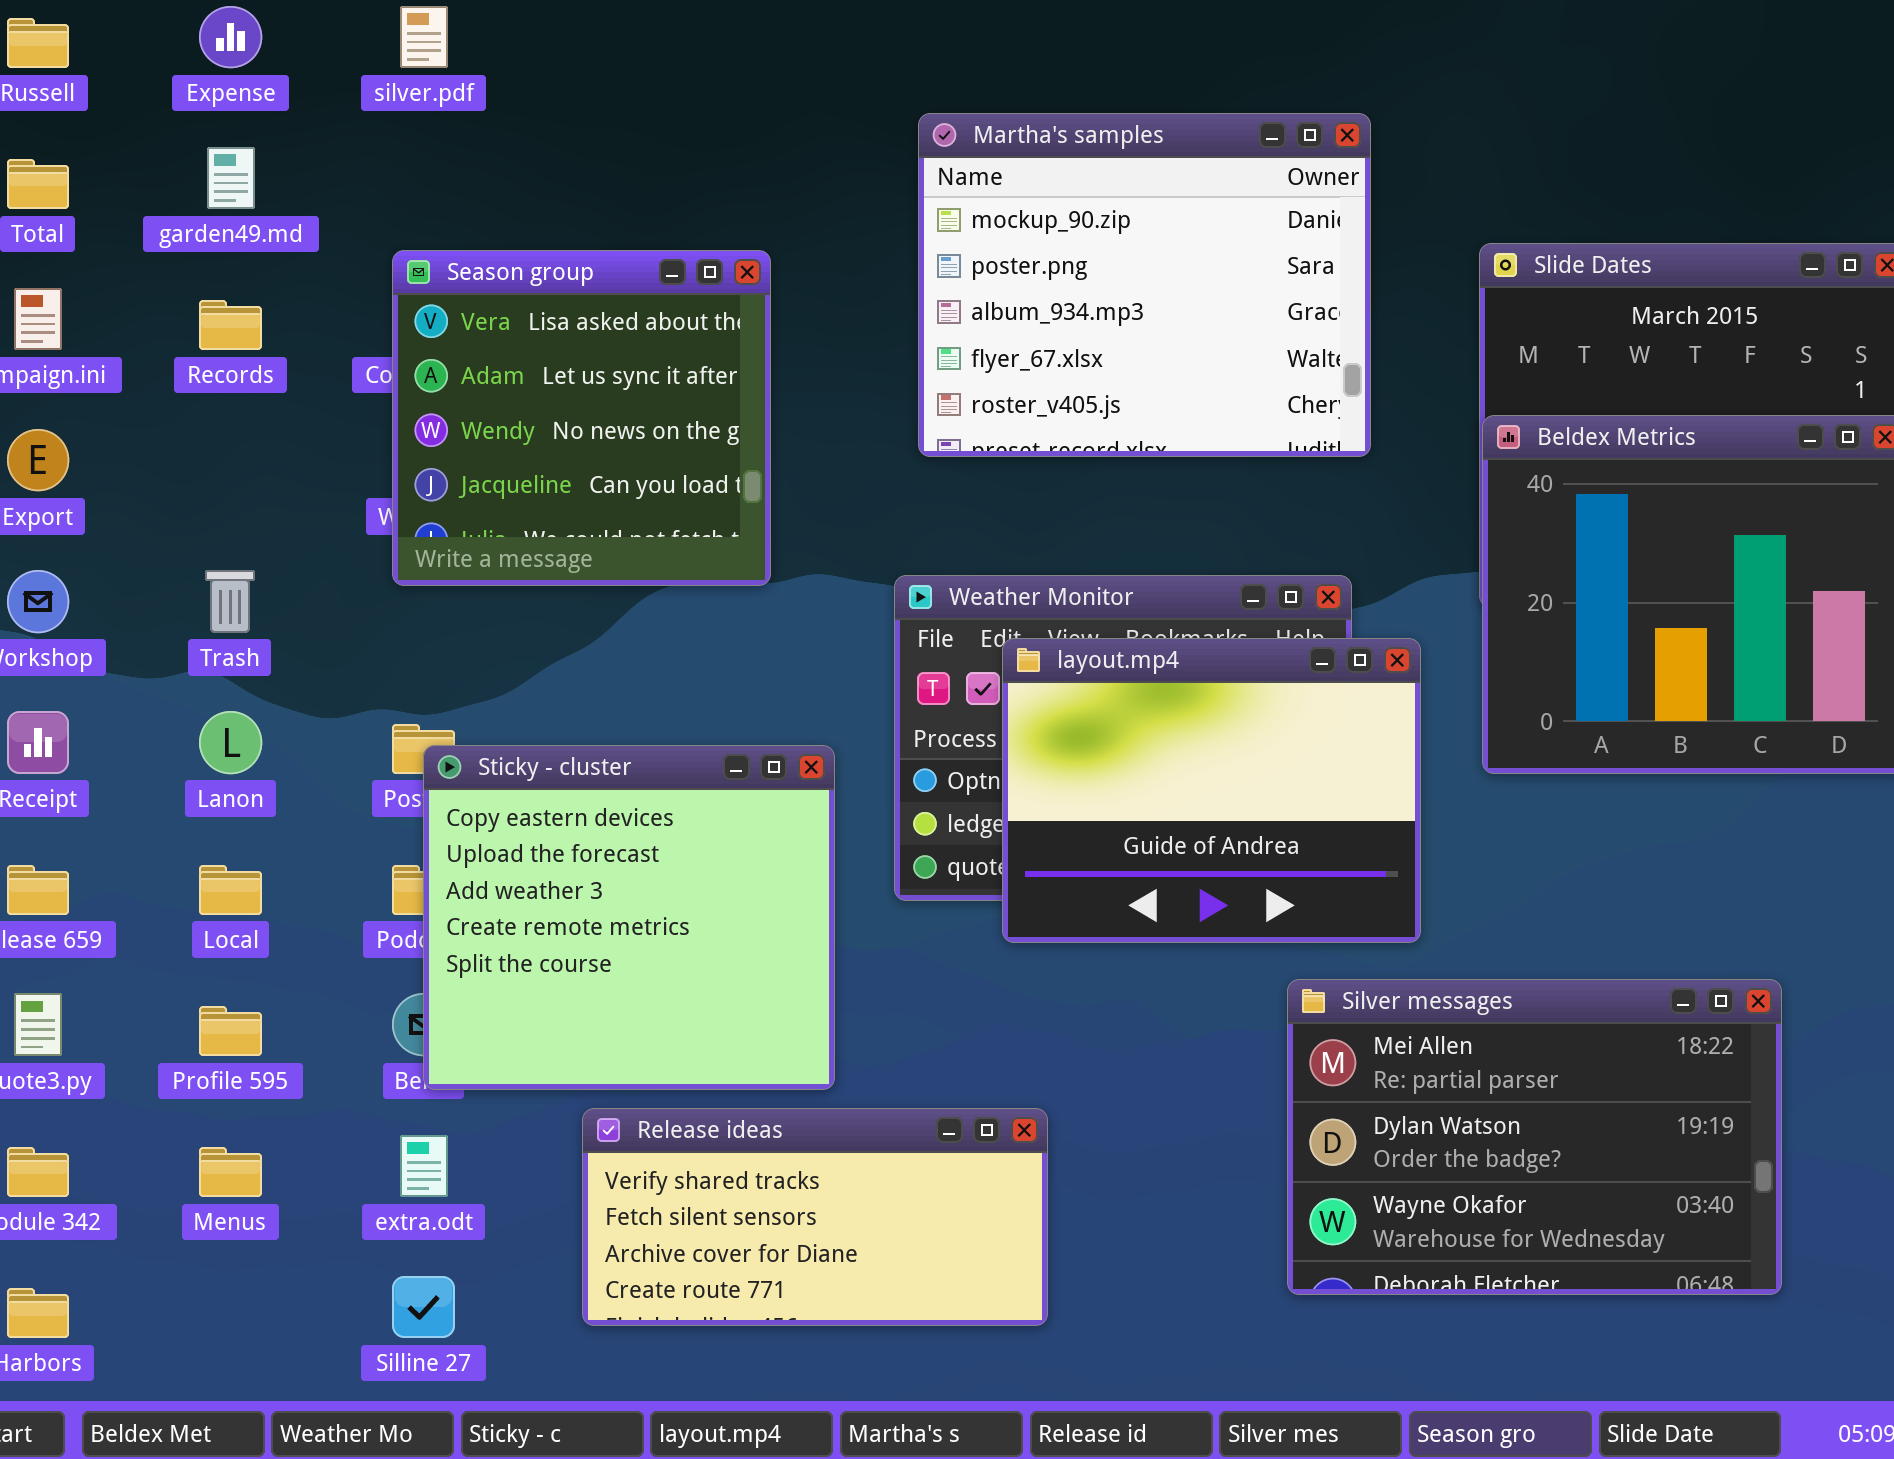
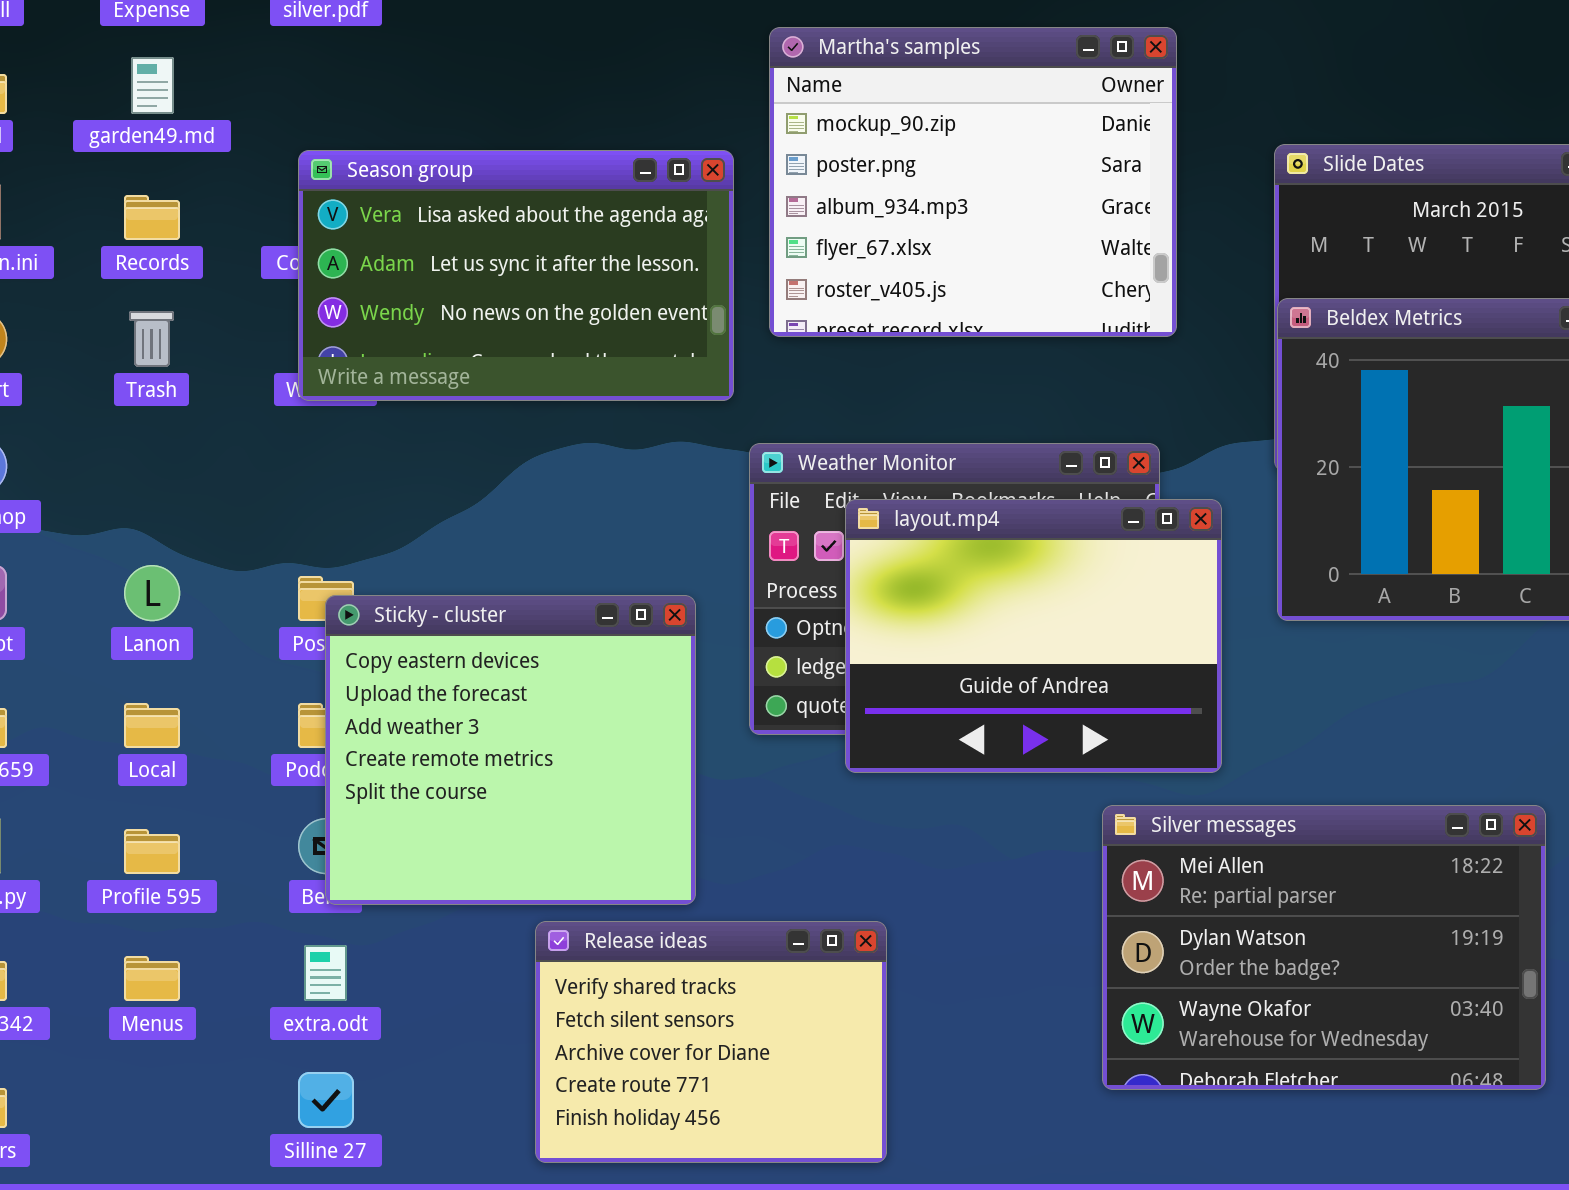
Season group: [392,250,771,586] -> [298,150,734,401], resized
Trash: [205,570,255,633] -> [129,311,174,367], moved
Release ideas: [582,1108,1048,1326] -> [535,921,887,1163], resized

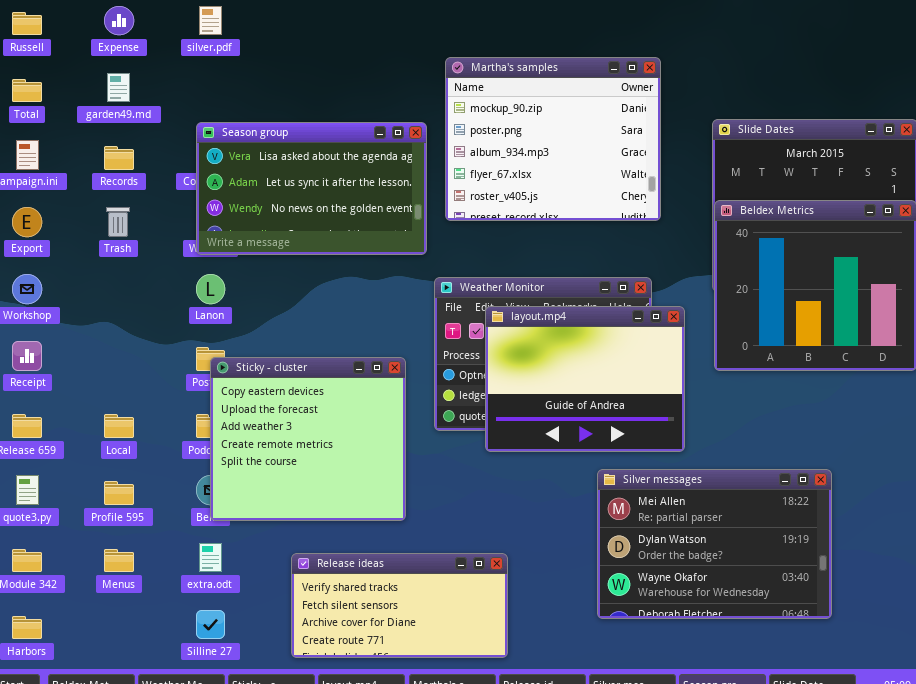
Lanon: [124,565,180,621] -> [196,274,225,304], moved
Silver messages: [1102,805,1546,1090] -> [597,469,832,619], moved
Release ideas: [535,921,887,1163] -> [291,553,508,658], resized

